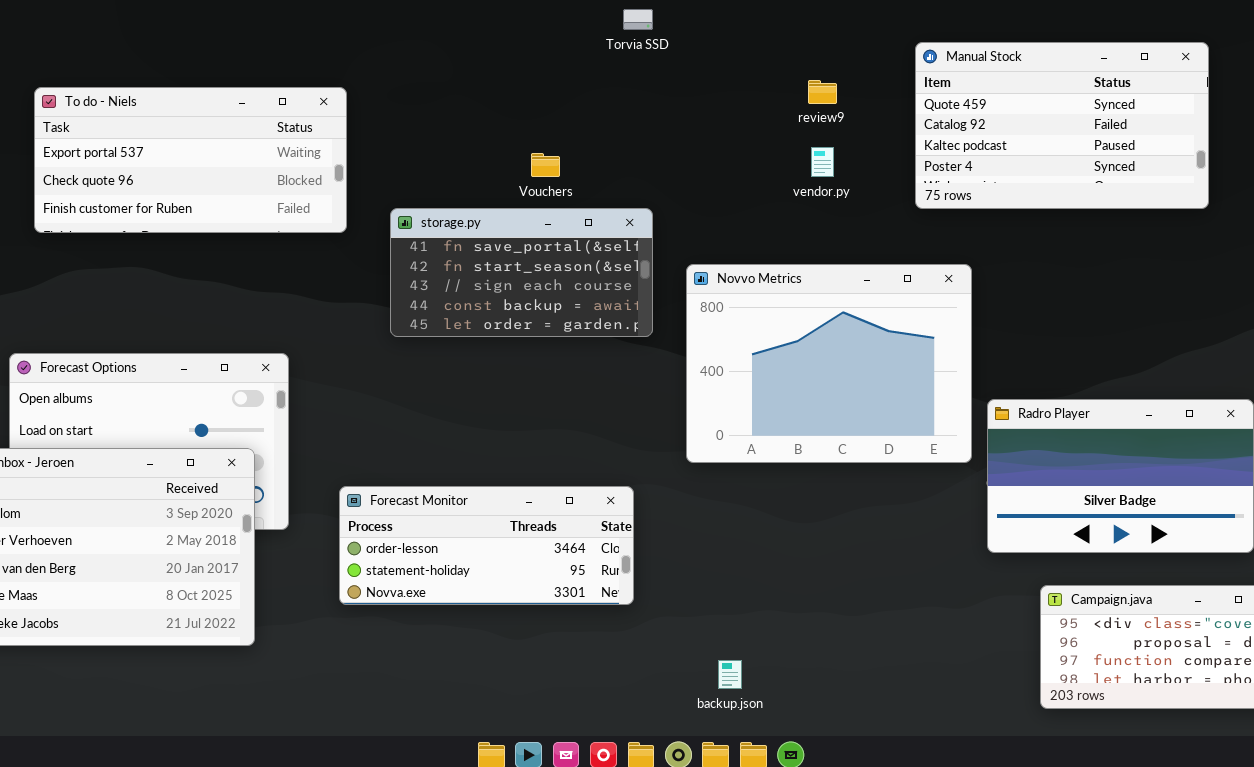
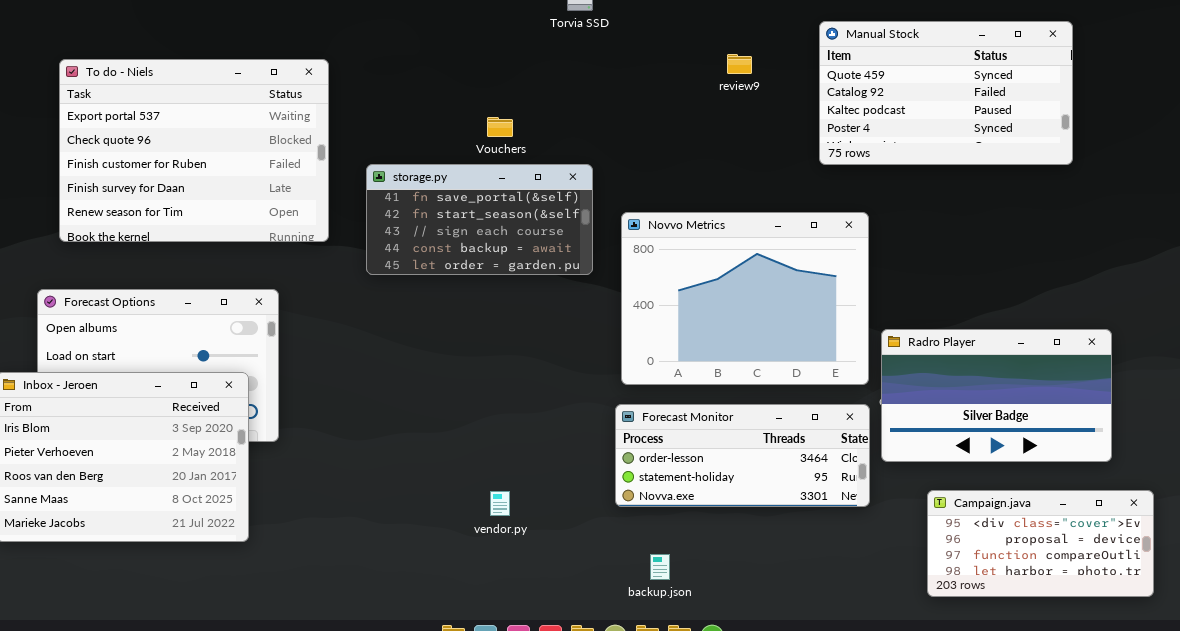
To do - Niels: [34,87,347,233] -> [59,59,329,242], resized
vendor.py: [811,147,834,177] -> [490,491,510,516], moved
Forecast Monitor: [339,486,634,605] -> [615,404,870,507], moved

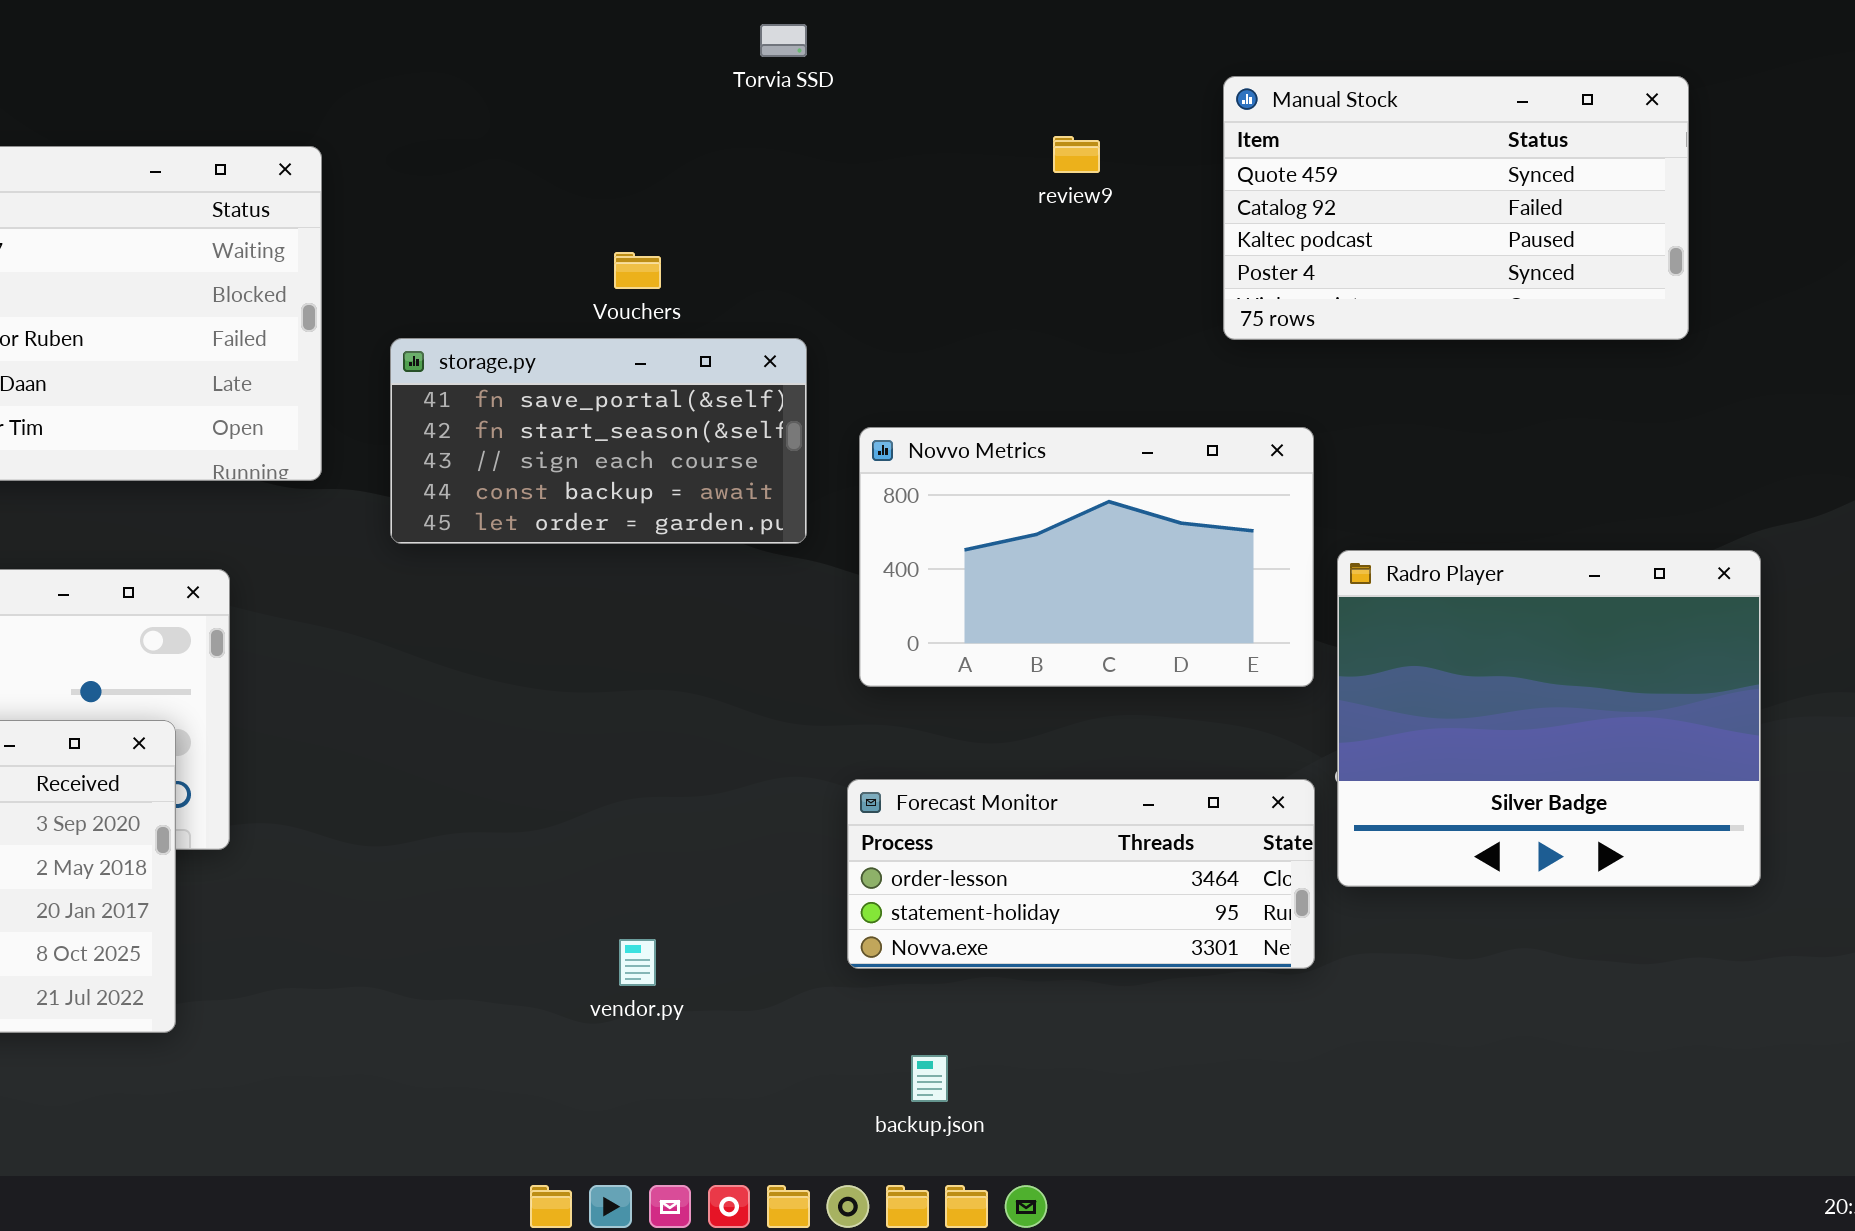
Novvo Metrics: [621,212,869,385] -> [859,427,1314,687], resized
Radro Player: [881,329,1112,462] -> [1337,550,1761,887], resized
Campaign.java: [927,490,1154,597] -> none, closed

